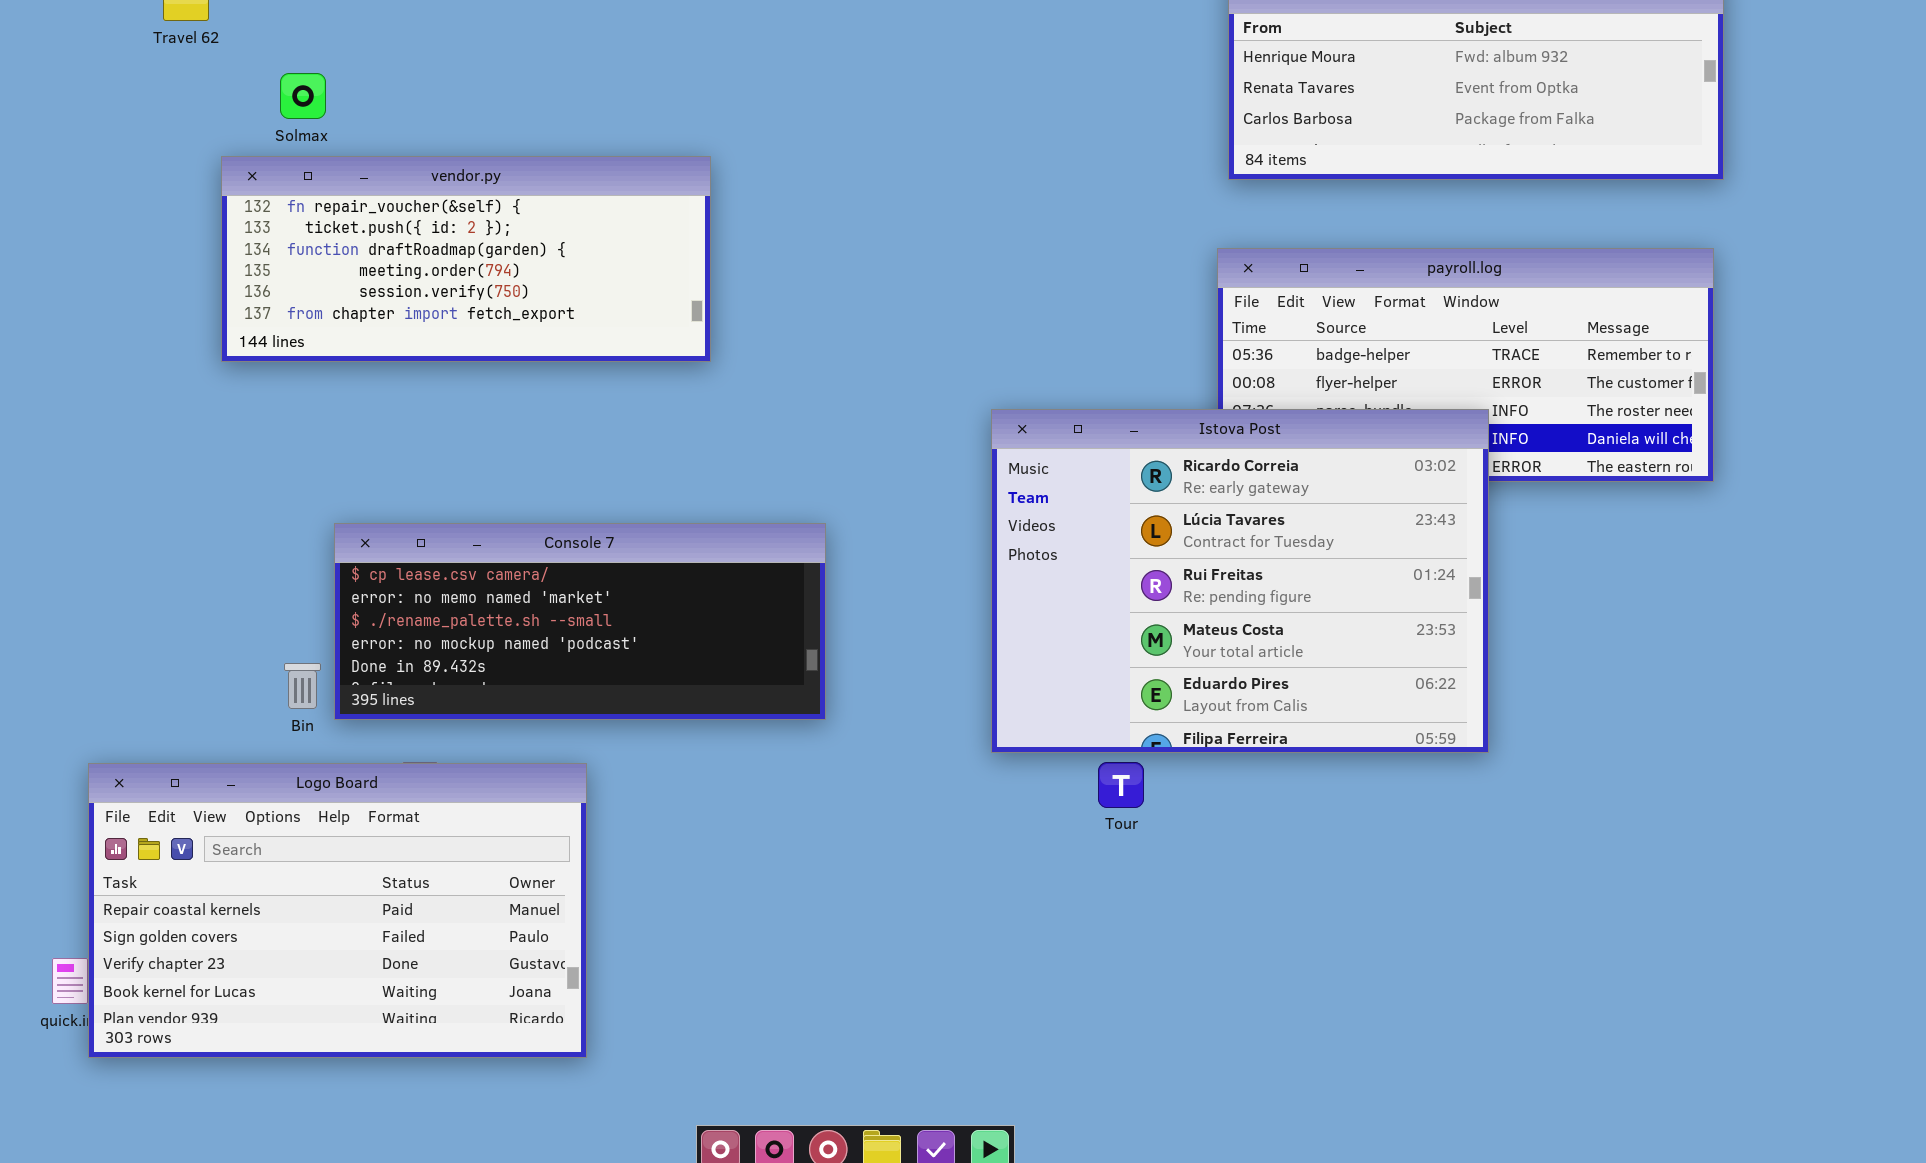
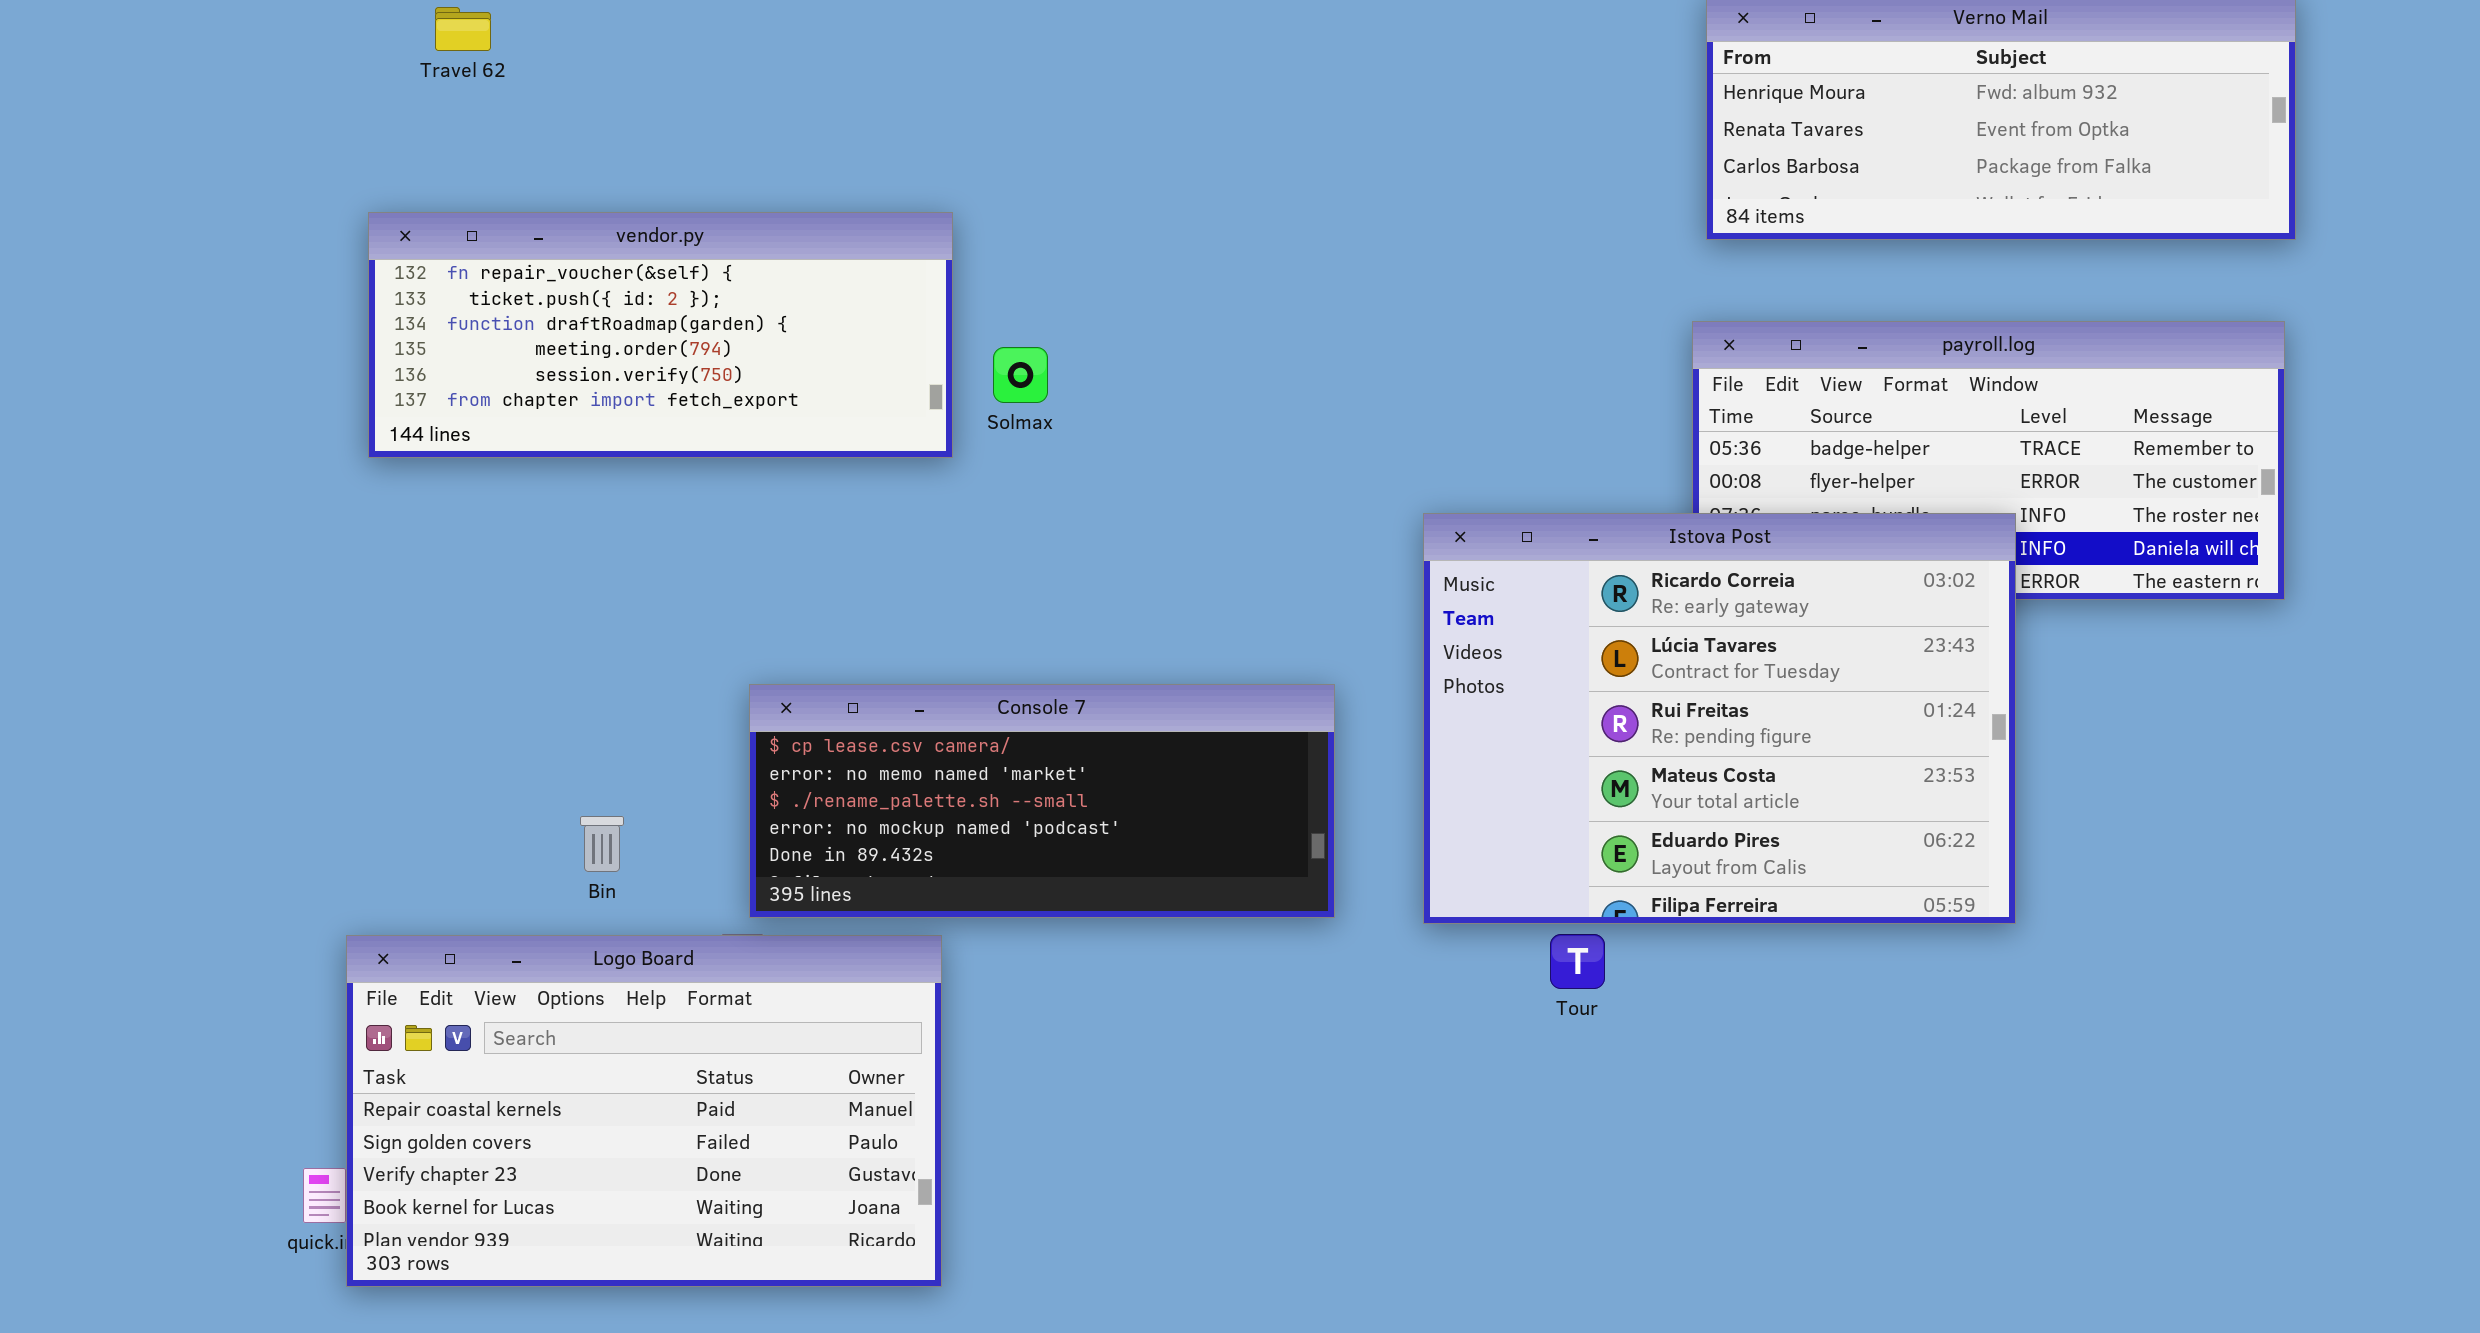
Solmax: [280,73,326,119] -> [993,347,1048,403], moved
vendor.py: [221,156,711,362] -> [368,212,953,458], moved
Console 7: [334,523,826,720] -> [749,684,1335,918], moved

